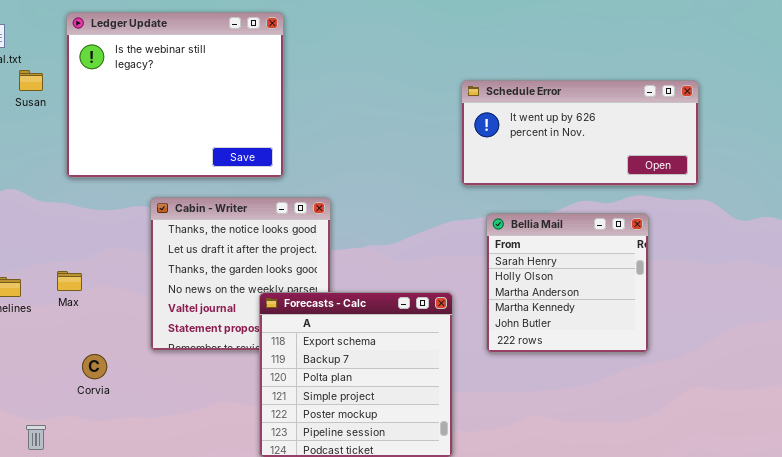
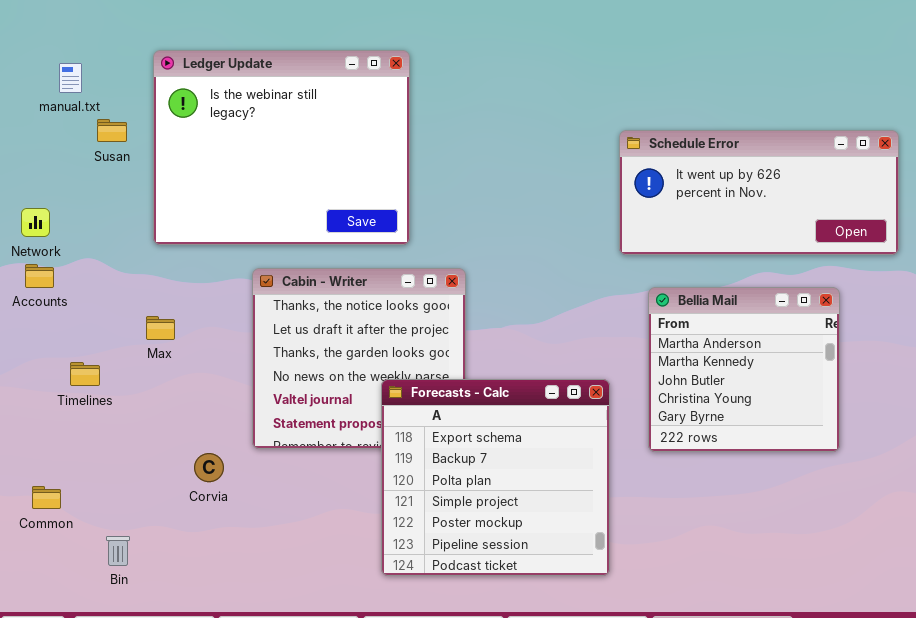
Bellia Mail: [486,213,649,353] -> [648,287,840,452], scrolled down 2 rows
Max: [57,271,82,291] -> [146,316,175,340], moved
Corvia: [82,354,107,379] -> [194,453,224,482], moved

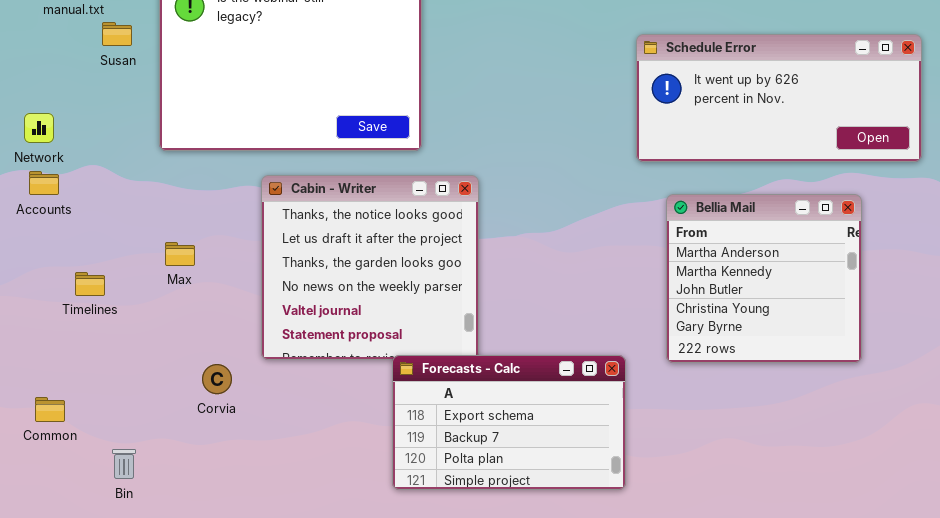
Max: [146,316,175,340] -> [165,242,195,266], moved
Forecasts - Calc: [381,379,610,576] -> [392,355,626,490], resized

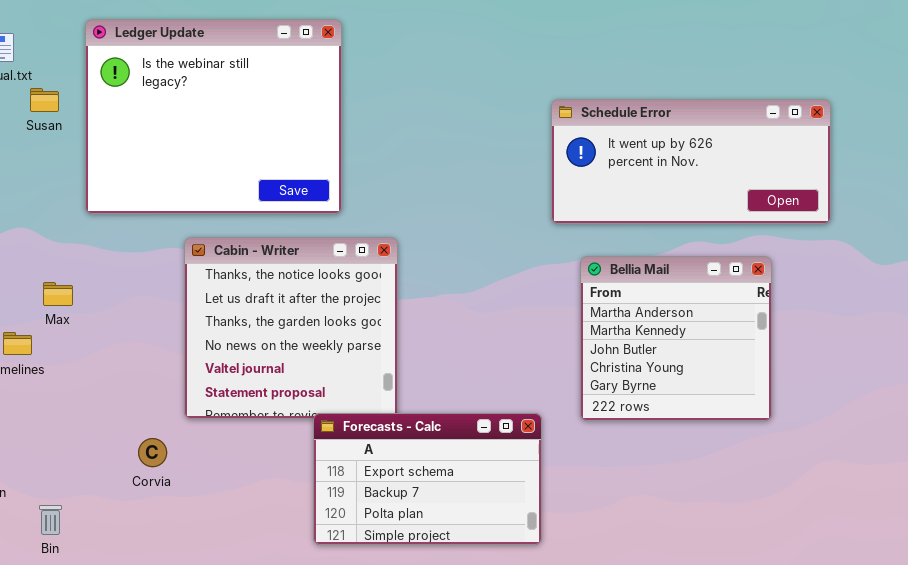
Max: [165,242,195,266] -> [43,282,73,306], moved
Corvia: [202,364,232,394] -> [138,438,167,467], moved

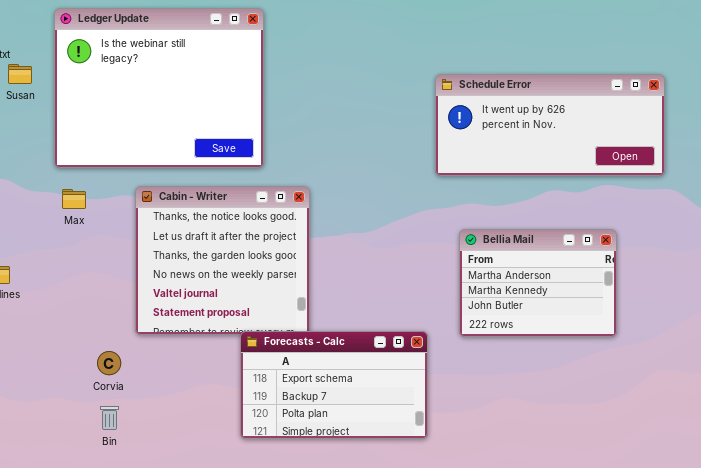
Bellia Mail: [580,256,772,421] -> [459,229,617,337], resized
Max: [43,282,73,306] -> [62,189,86,209], moved
Bin: [39,505,62,535] -> [100,406,119,430], moved

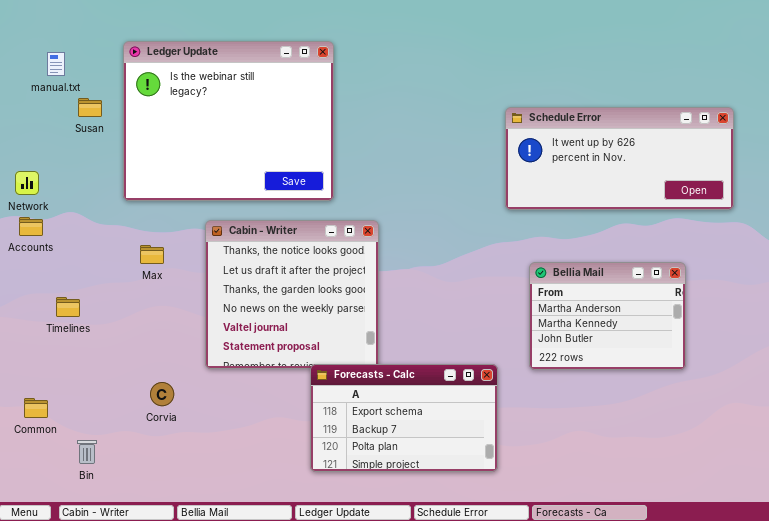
Max: [62,189,86,209] -> [140,245,164,264], moved
Corvia: [97,351,121,375] -> [150,382,174,406], moved
Bin: [100,406,119,430] -> [77,440,97,464], moved

